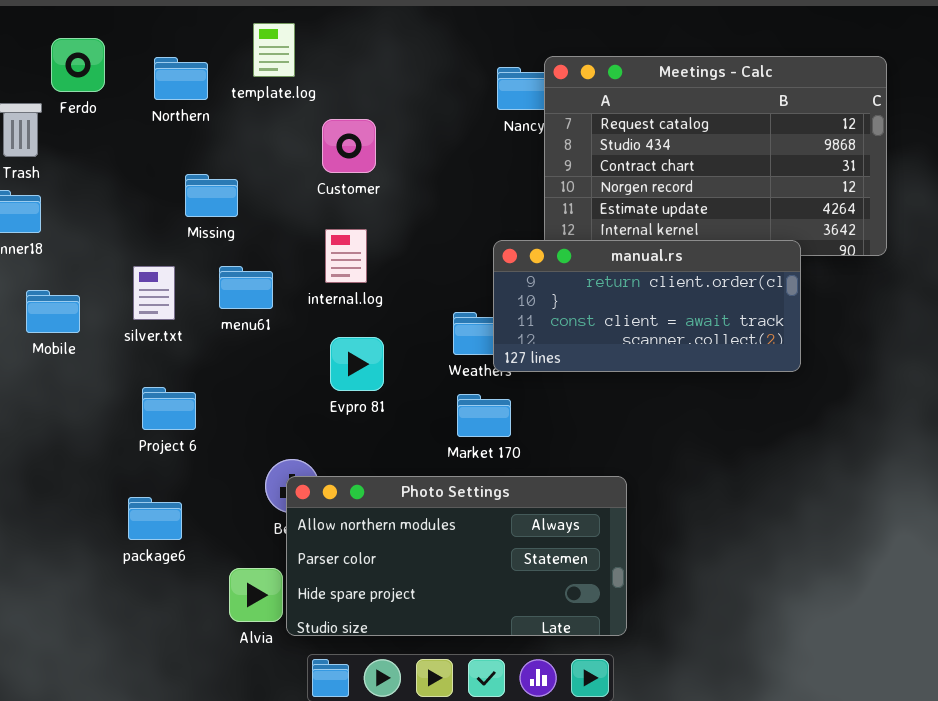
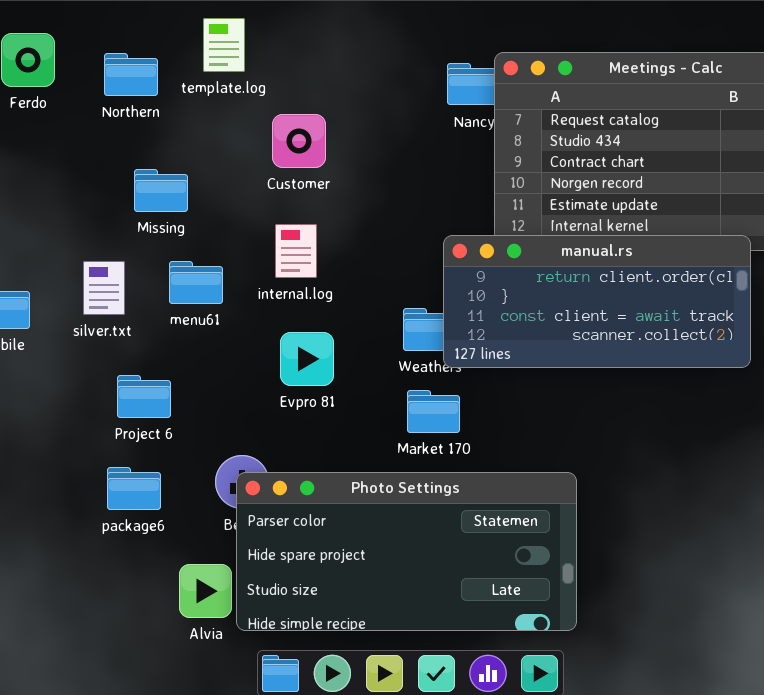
Project 6: [142,387,196,430] -> [117,375,171,418], moved
Photo Settings: [286,476,627,636] -> [236,472,577,631], scrolled down 1 row
package6: [128,497,182,540] -> [107,467,161,510], moved

